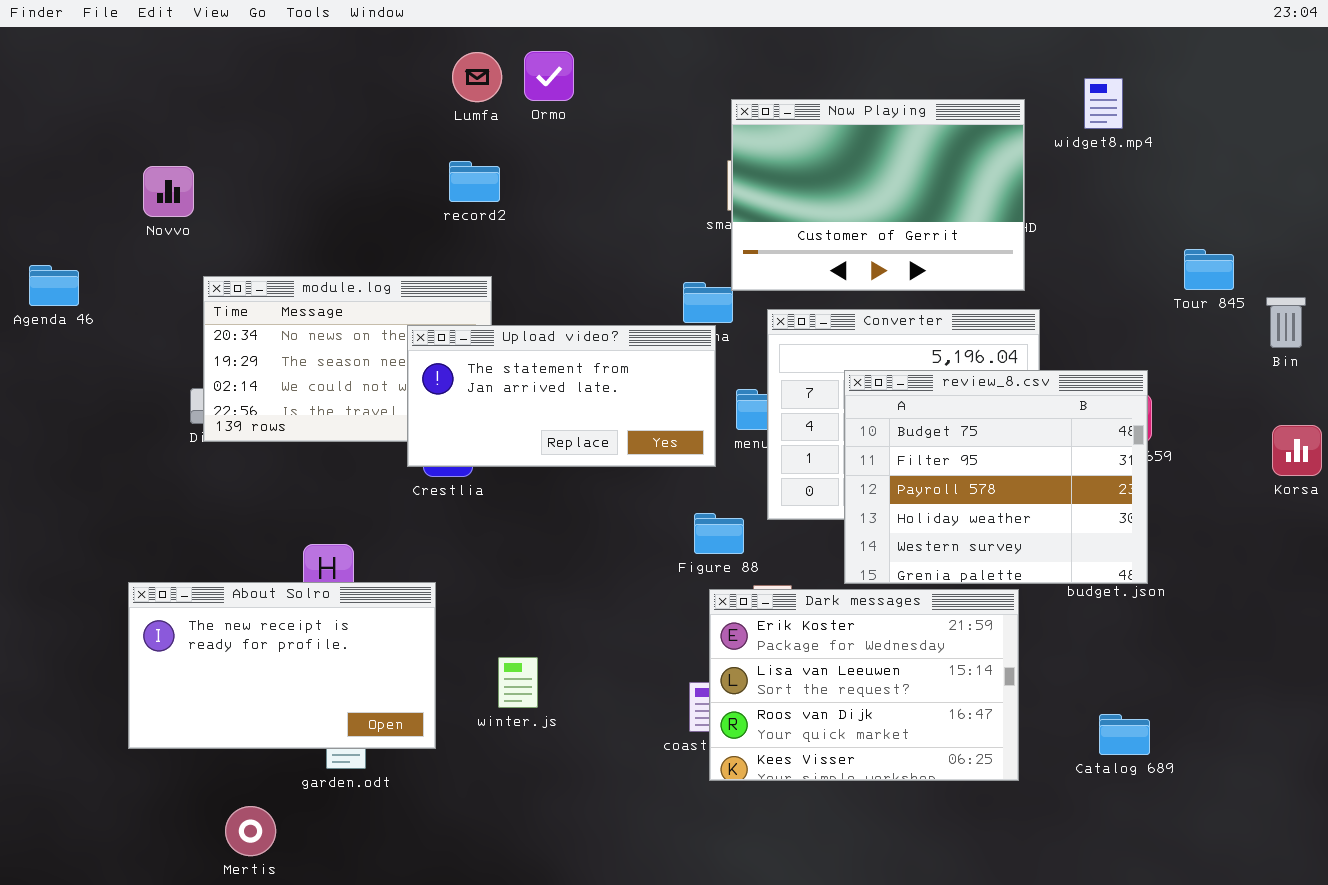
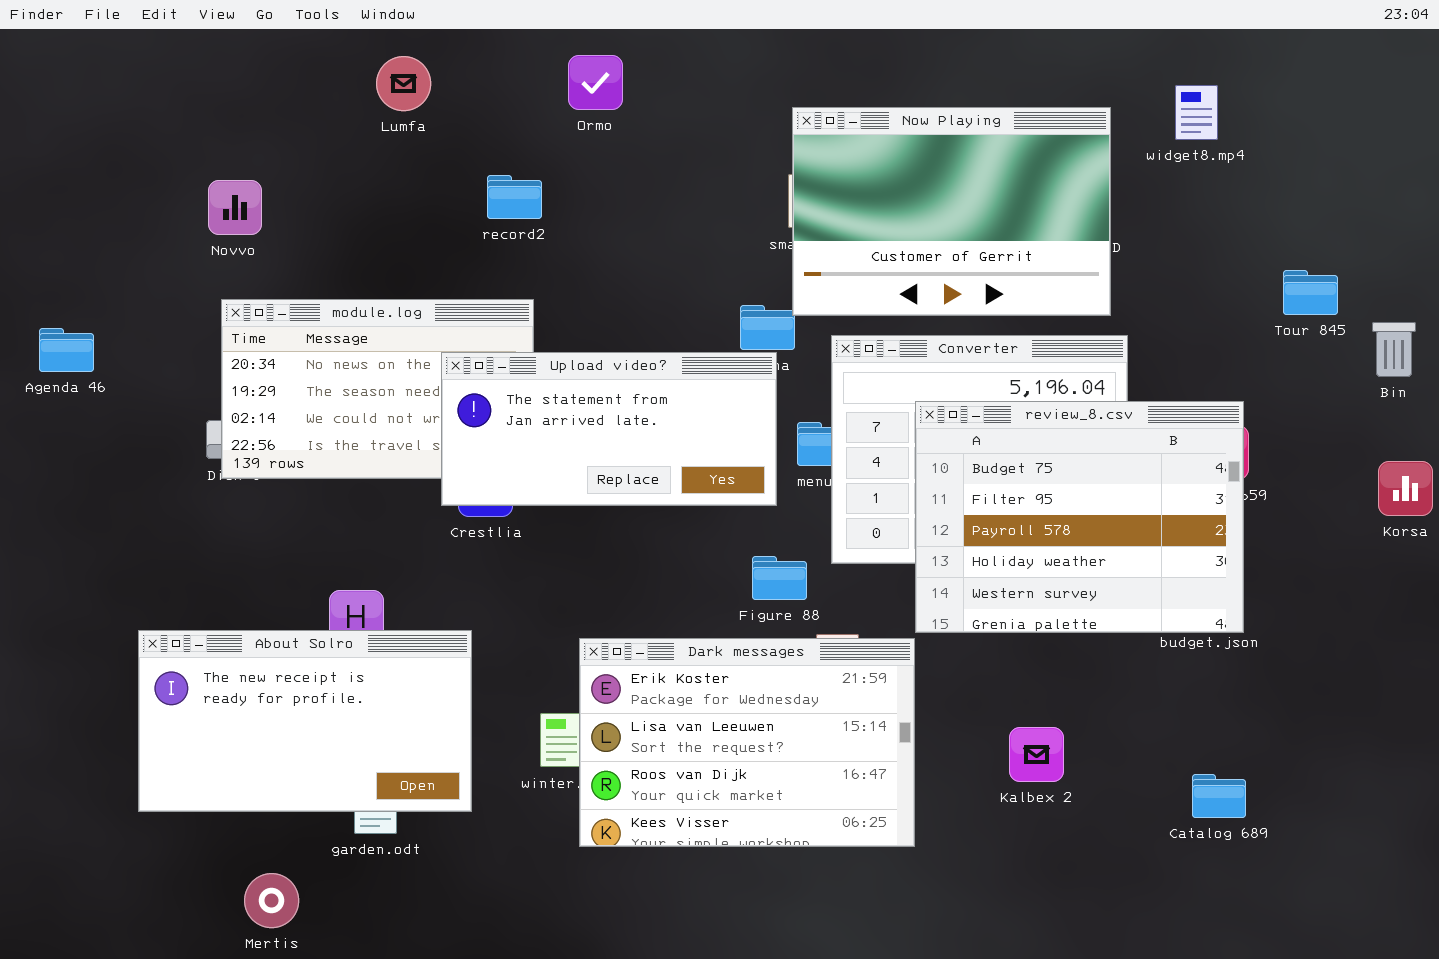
Lumfa: [452,52,502,102] -> [376,56,431,111], moved
Novvo: [143,166,194,217] -> [208,180,262,235], moved
Agenda 46: [29,265,79,306] -> [39,328,94,372], moved
Dark messages: [709,589,1019,781] -> [579,638,915,847], moved

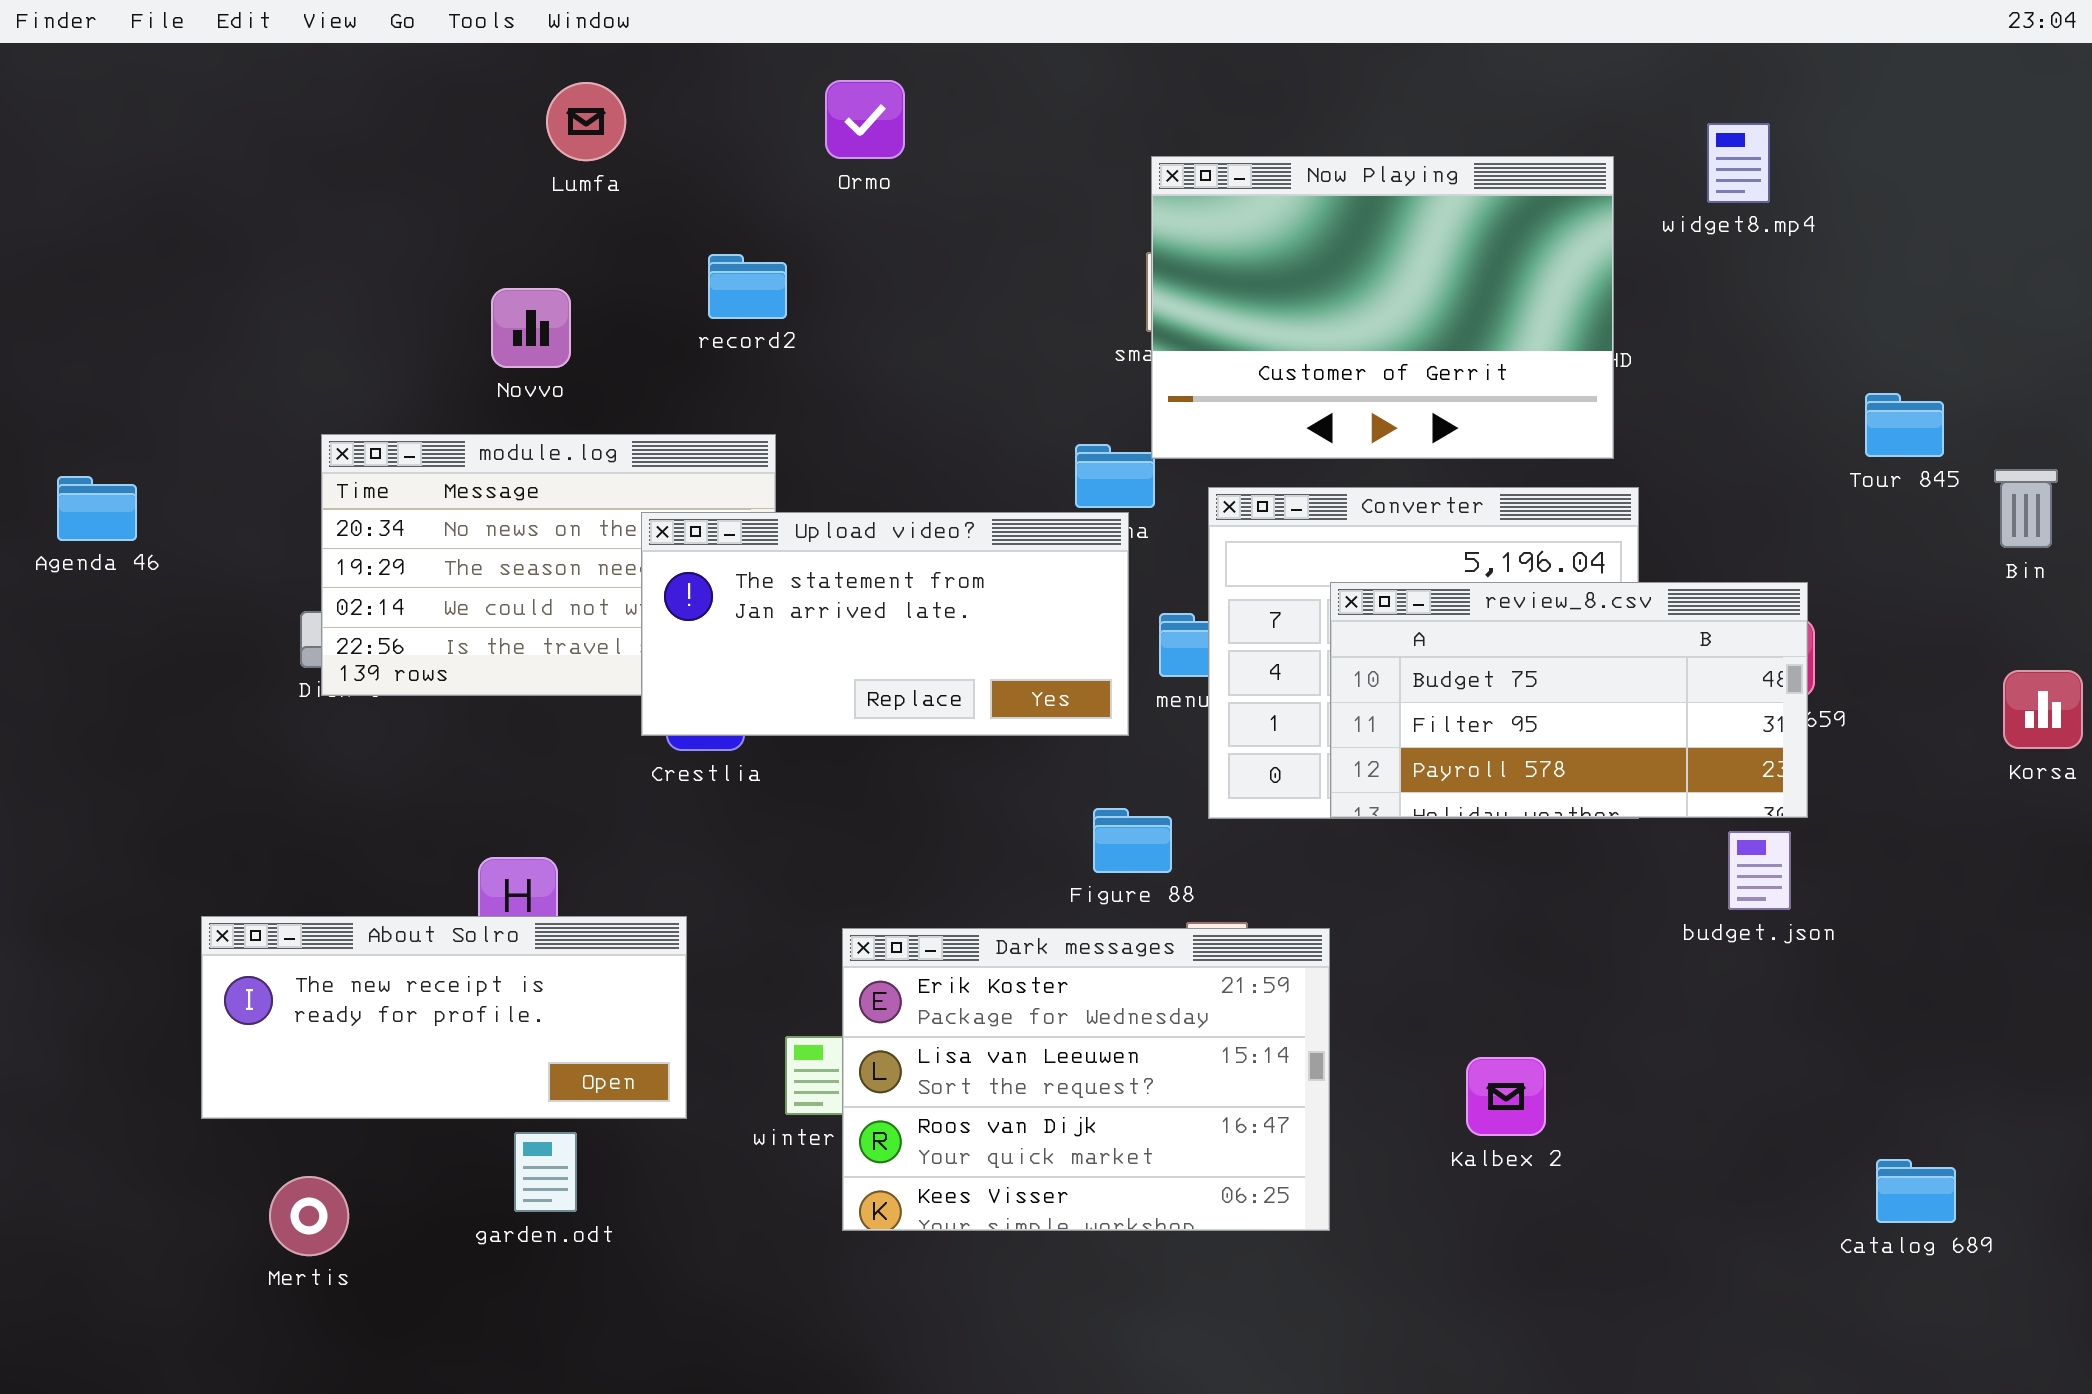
Novvo: [208,180,262,235] -> [491,288,571,368], moved
review_8.csv: [915,401,1244,633] -> [1330,582,1808,818], resized
About Solro: [138,630,472,812] -> [201,916,687,1119], resized
Catalog 689: [1192,774,1246,818] -> [1876,1159,1956,1223], moved
Mertis: [244,873,299,928] -> [269,1176,349,1256], moved

